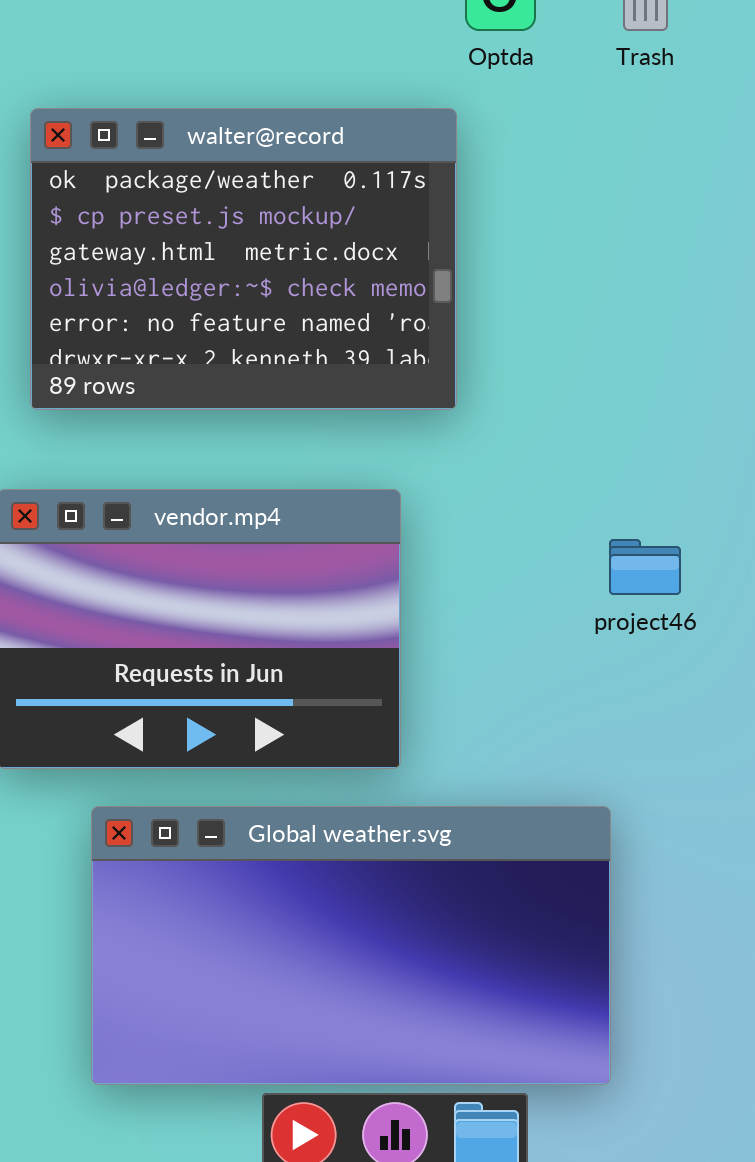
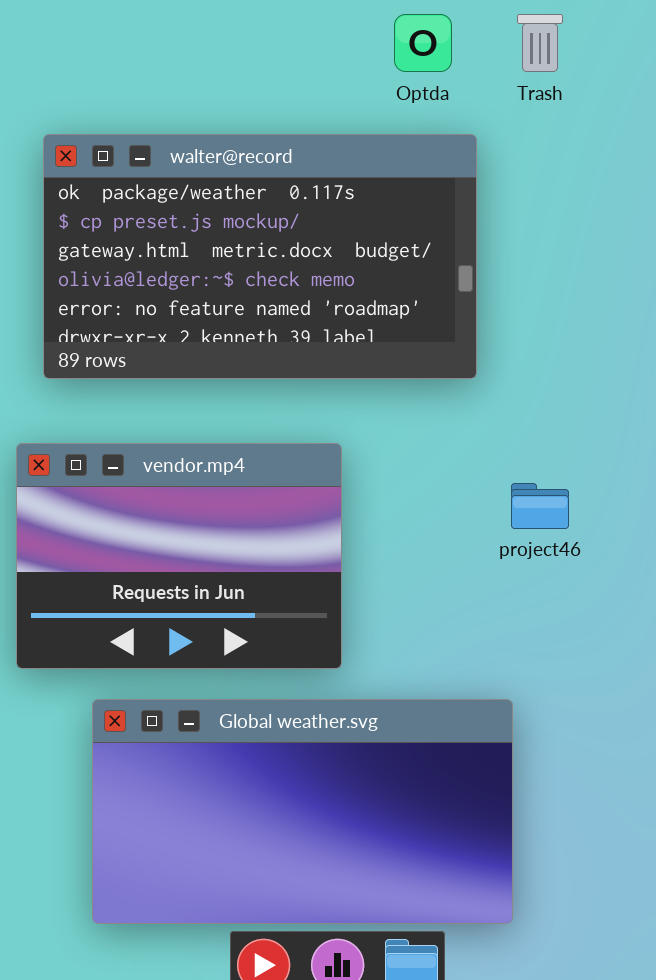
walter@record: [30,108,457,410] -> [43,134,477,379], resized

